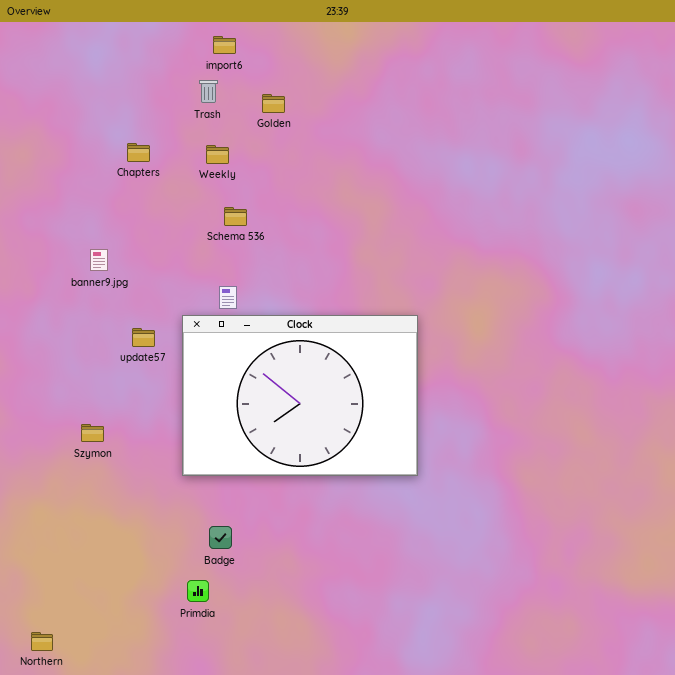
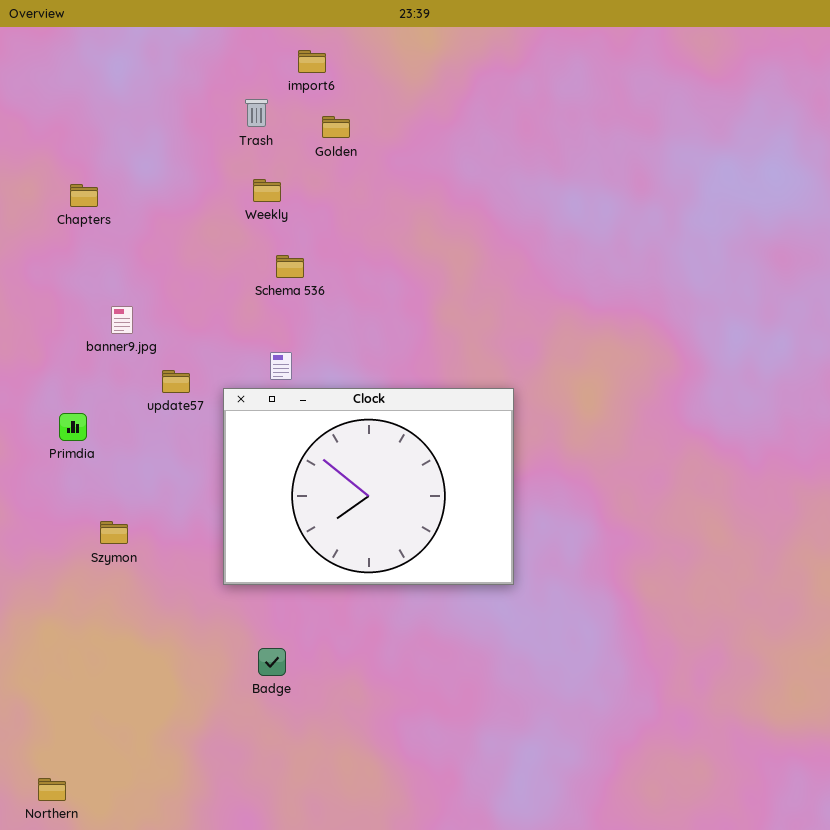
import6: [213,36,236,54] -> [298,50,326,73], moved
Chapters: [127,143,150,162] -> [70,184,98,207], moved
update57: [132,328,155,347] -> [162,370,190,393], moved
Primdia: [187,580,209,602] -> [59,413,87,441], moved

